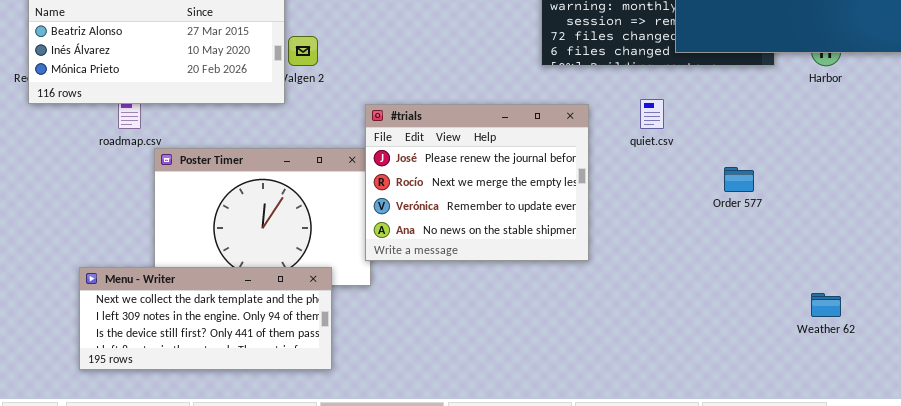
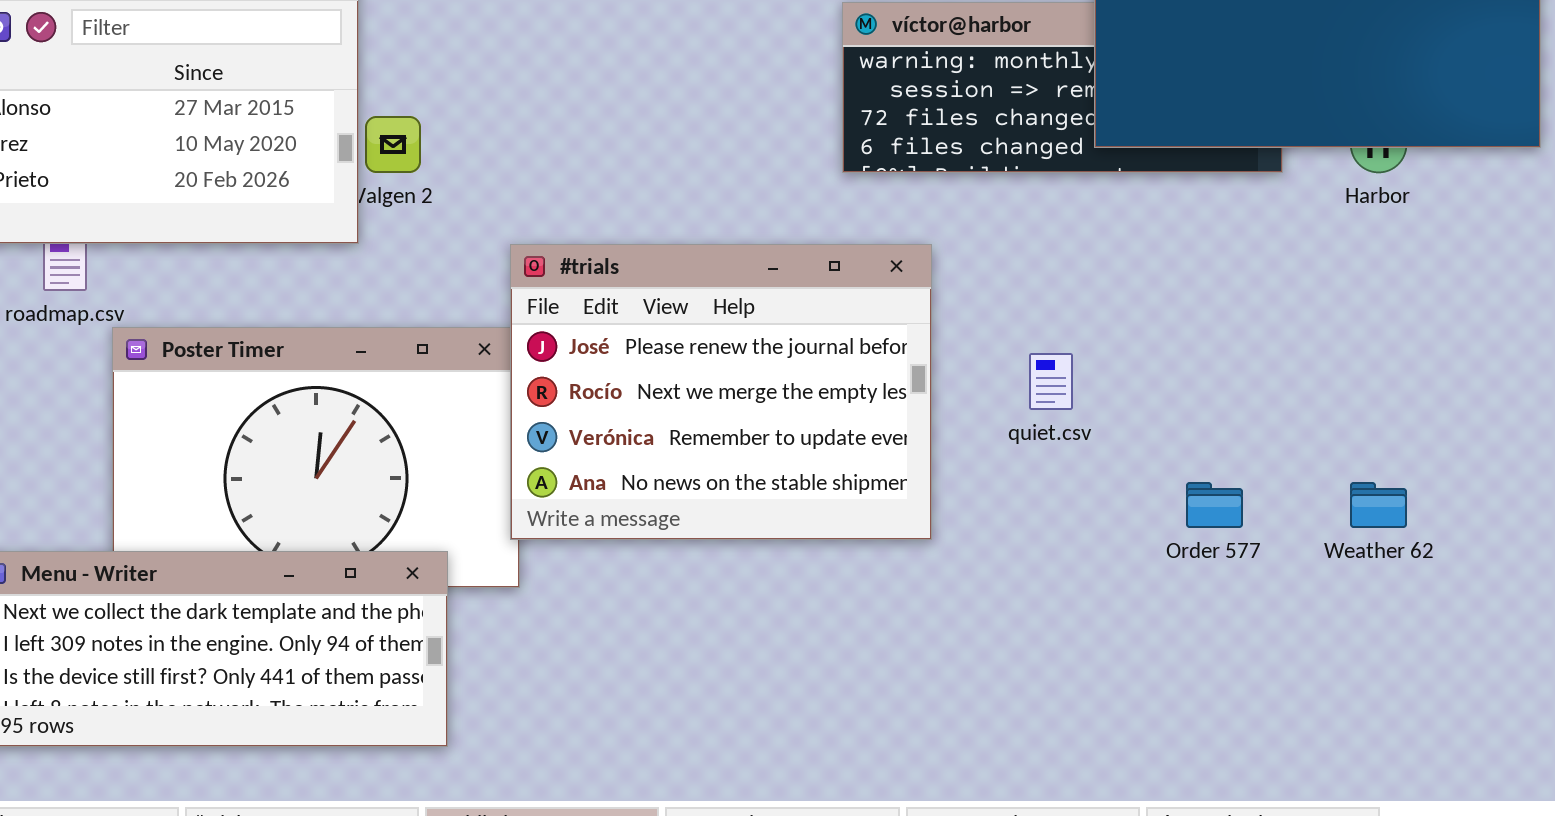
quiet.csv: [640,99,664,129] -> [1029,353,1073,410], moved
Order 577: [724,167,754,192] -> [1186,482,1243,528], moved
Weather 62: [811,293,841,317] -> [1350,482,1407,528], moved

